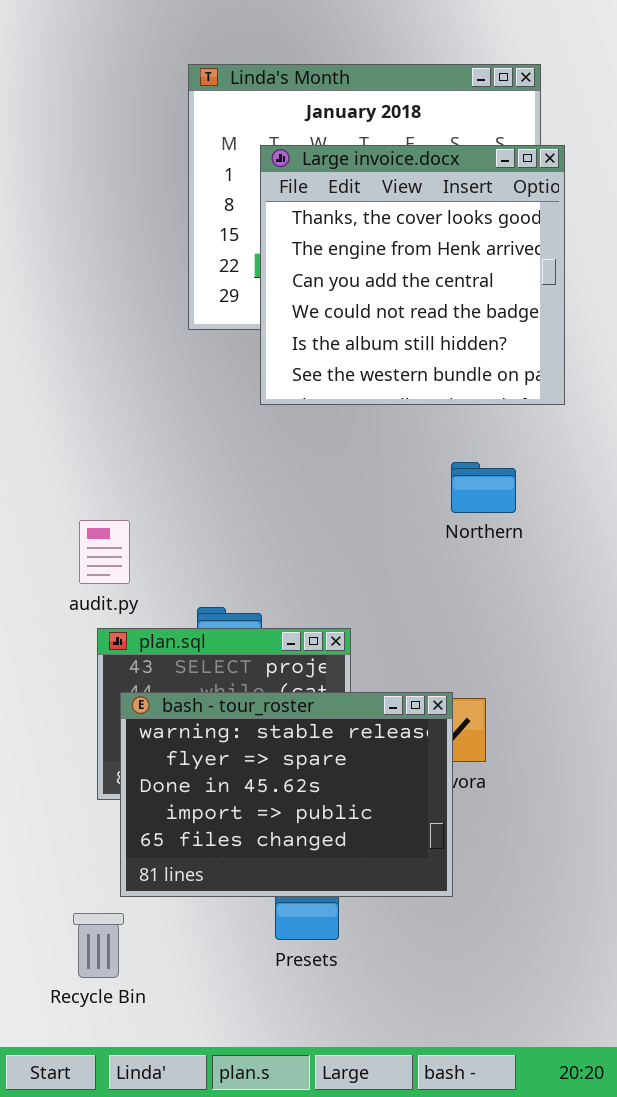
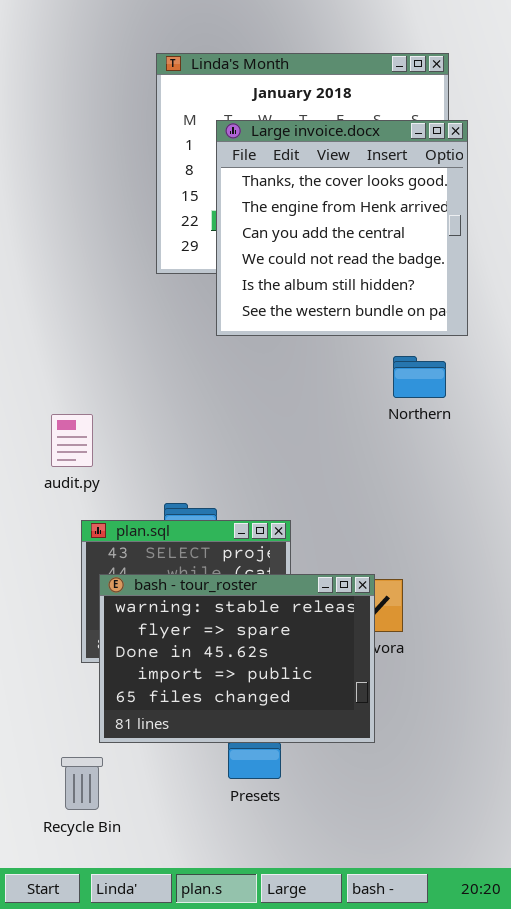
Northern: [451,462,516,513] -> [393,356,446,398], moved
audit.py: [79,520,130,584] -> [51,414,93,467], moved

